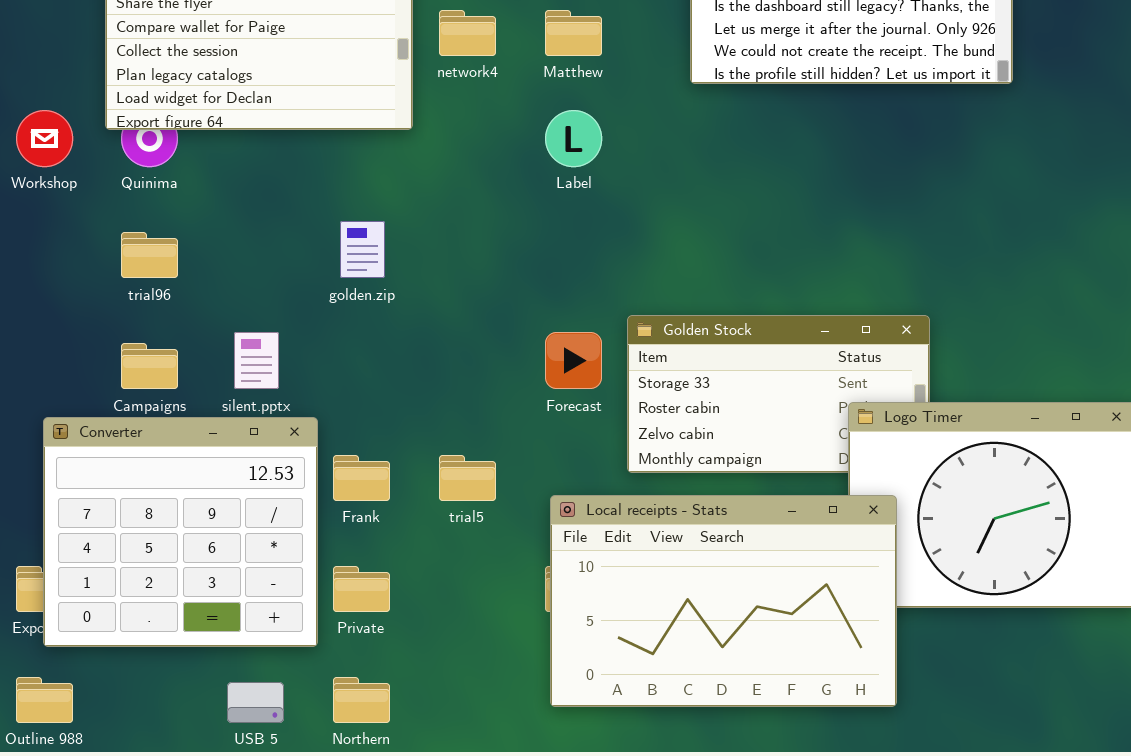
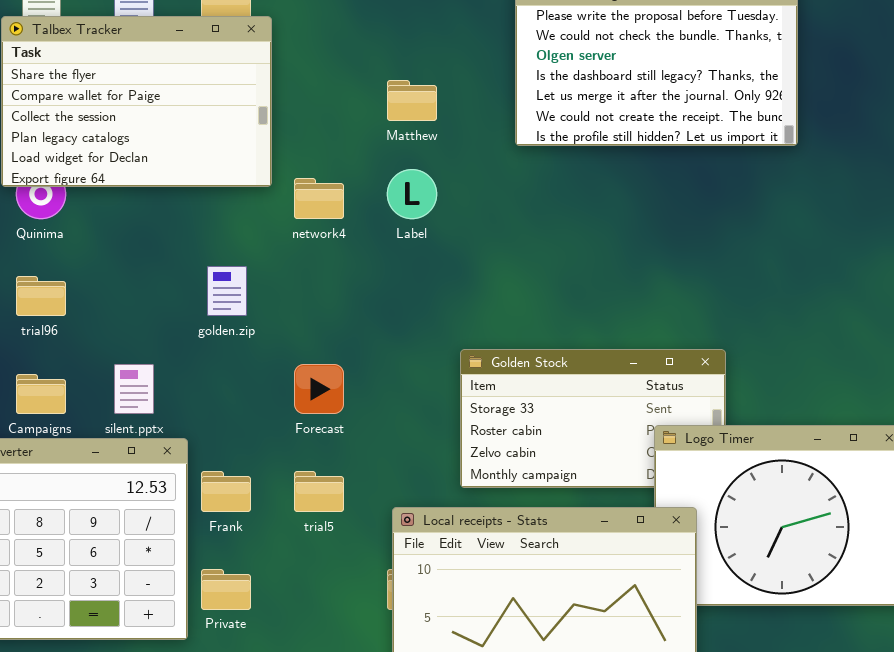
network4: [439,10,496,56] -> [294,178,344,219], moved
Forecast: [545,332,602,389] -> [294,364,344,414], moved

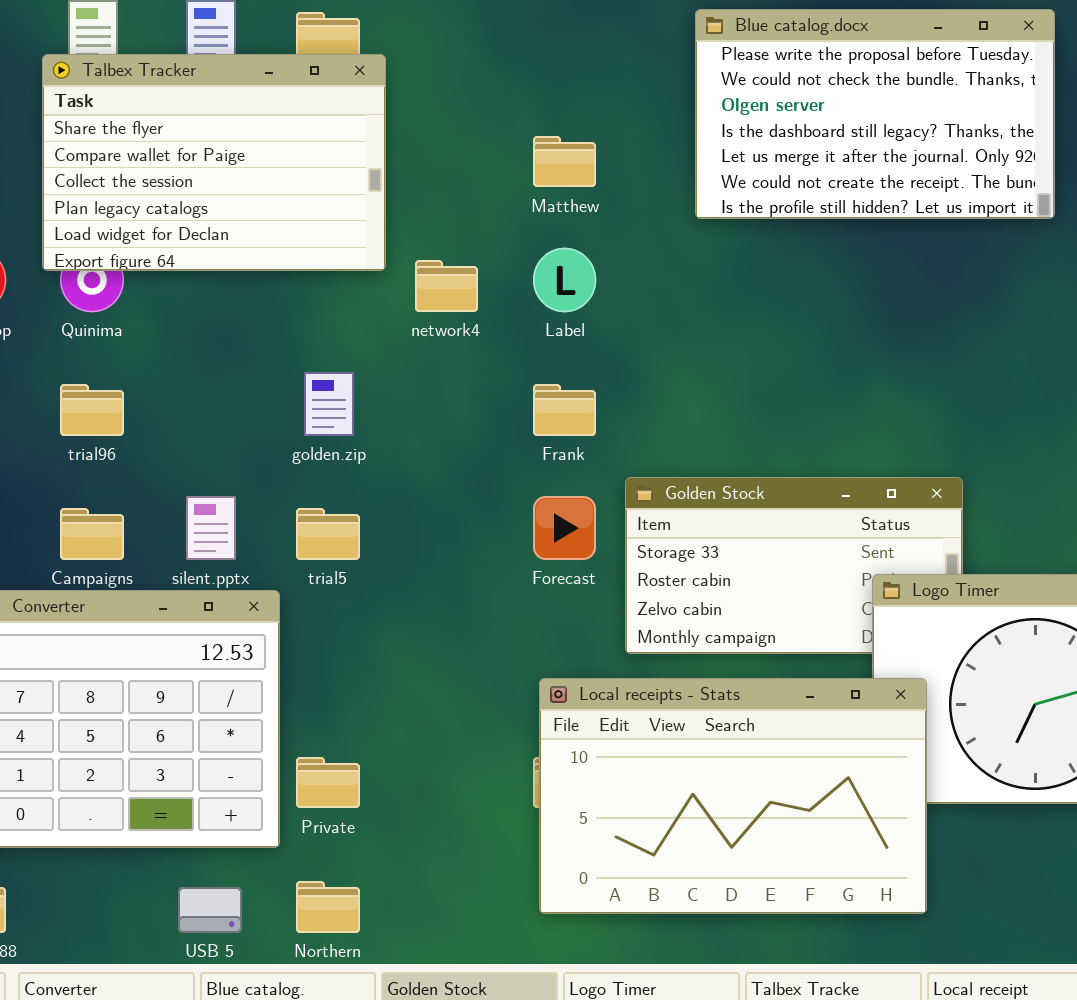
Forecast: [294,364,344,414] -> [533,496,596,560], moved
Frank: [201,471,251,512] -> [533,384,596,436], moved
trial5: [294,471,344,512] -> [296,508,360,560], moved

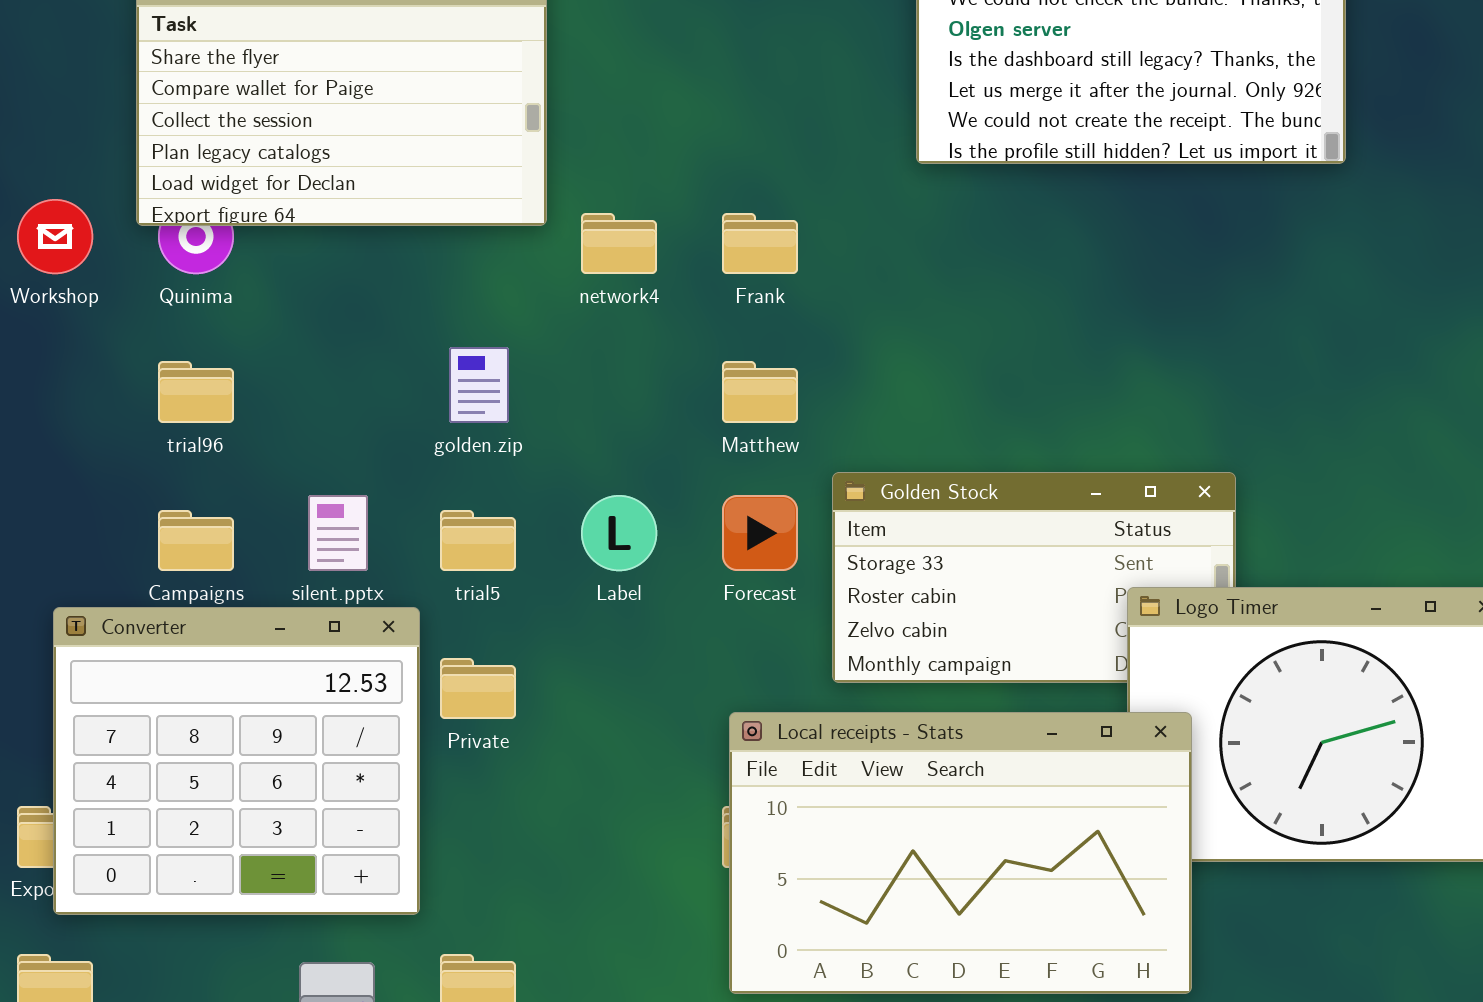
Matthew: [533,136,596,187] -> [722,361,798,423], moved
Label: [533,248,596,312] -> [581,495,657,571], moved
Frank: [533,384,596,436] -> [722,213,798,274], moved
Private: [296,757,360,808] -> [440,658,516,719], moved

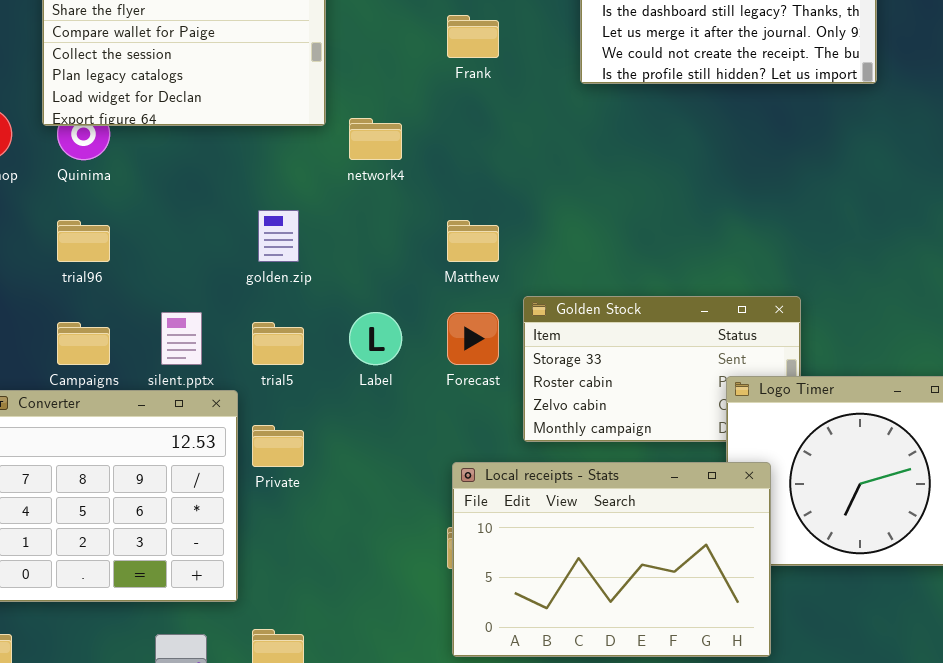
Frank: [722,213,798,274] -> [447,15,499,58], moved

